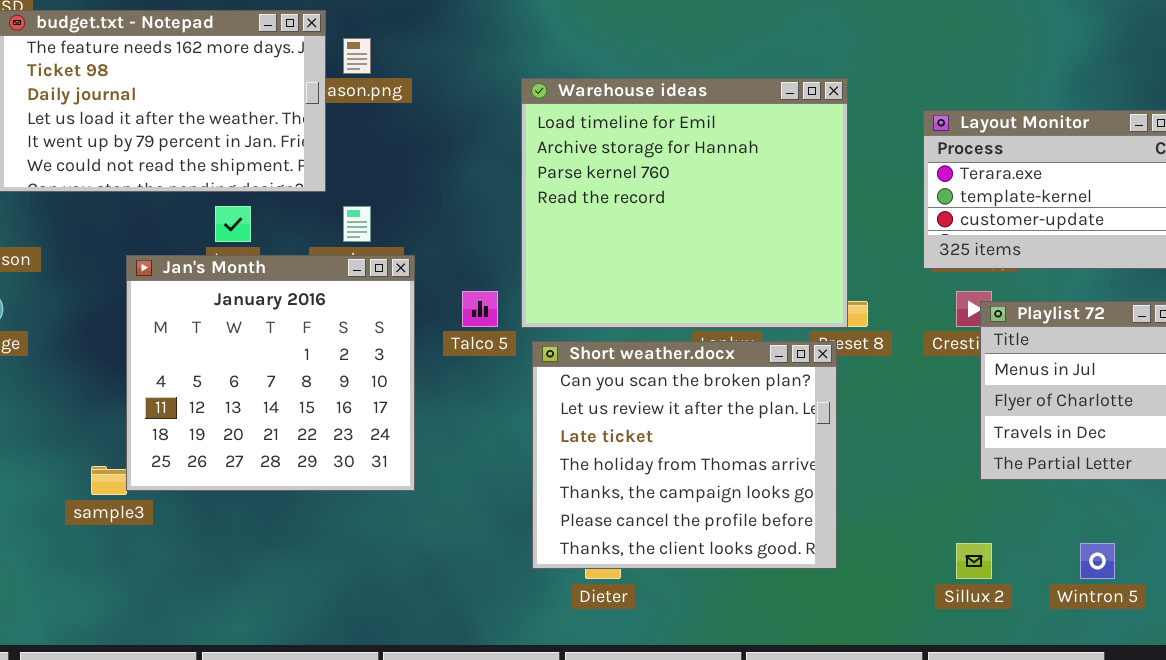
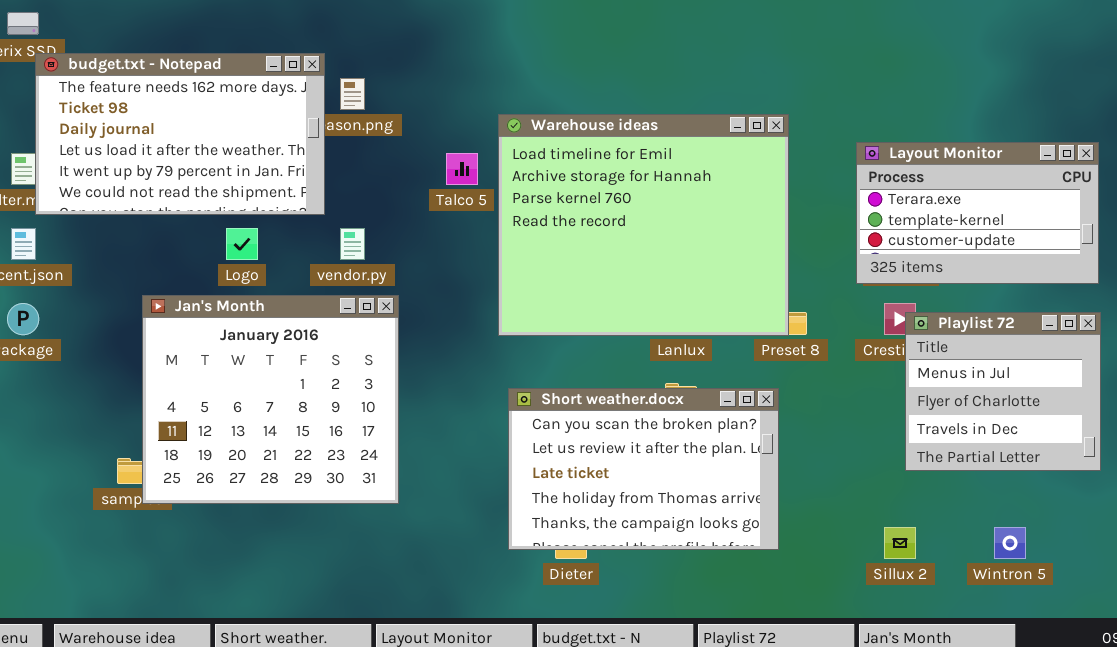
Jan's Month: [126,255,415,491] -> [142,295,399,504], moved
Talco 5: [462,291,498,327] -> [446,153,478,185], moved
Short weather.docx: [532,341,837,569] -> [508,388,779,550], resized

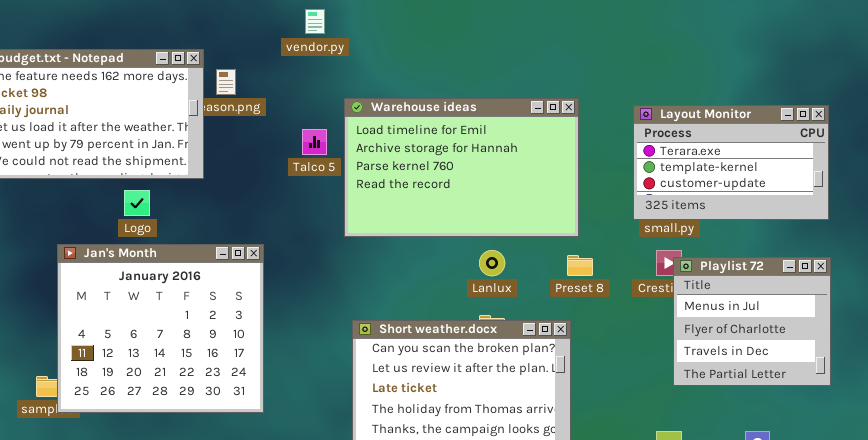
Warehouse ideas: [498,114,789,336] -> [344,98,579,237], resized
Layout Monitor: [856,142,1099,284] -> [633,105,829,220], moved
vendor.py: [340,228,365,260] -> [305,9,325,34], moved

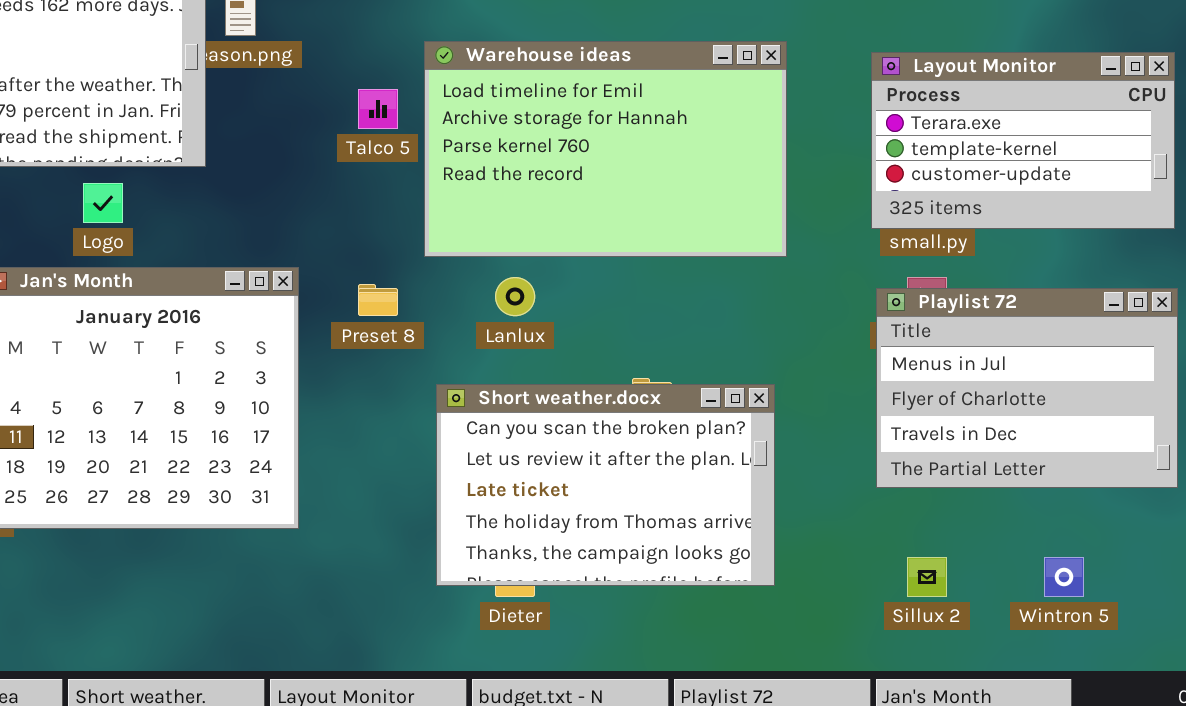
Lanlux: [479,250,505,276] -> [495,277,535,316], moved
Preset 8: [567,255,593,276] -> [358,284,398,316], moved
Playlist 72: [673,257,831,386] -> [876,288,1178,488], resized

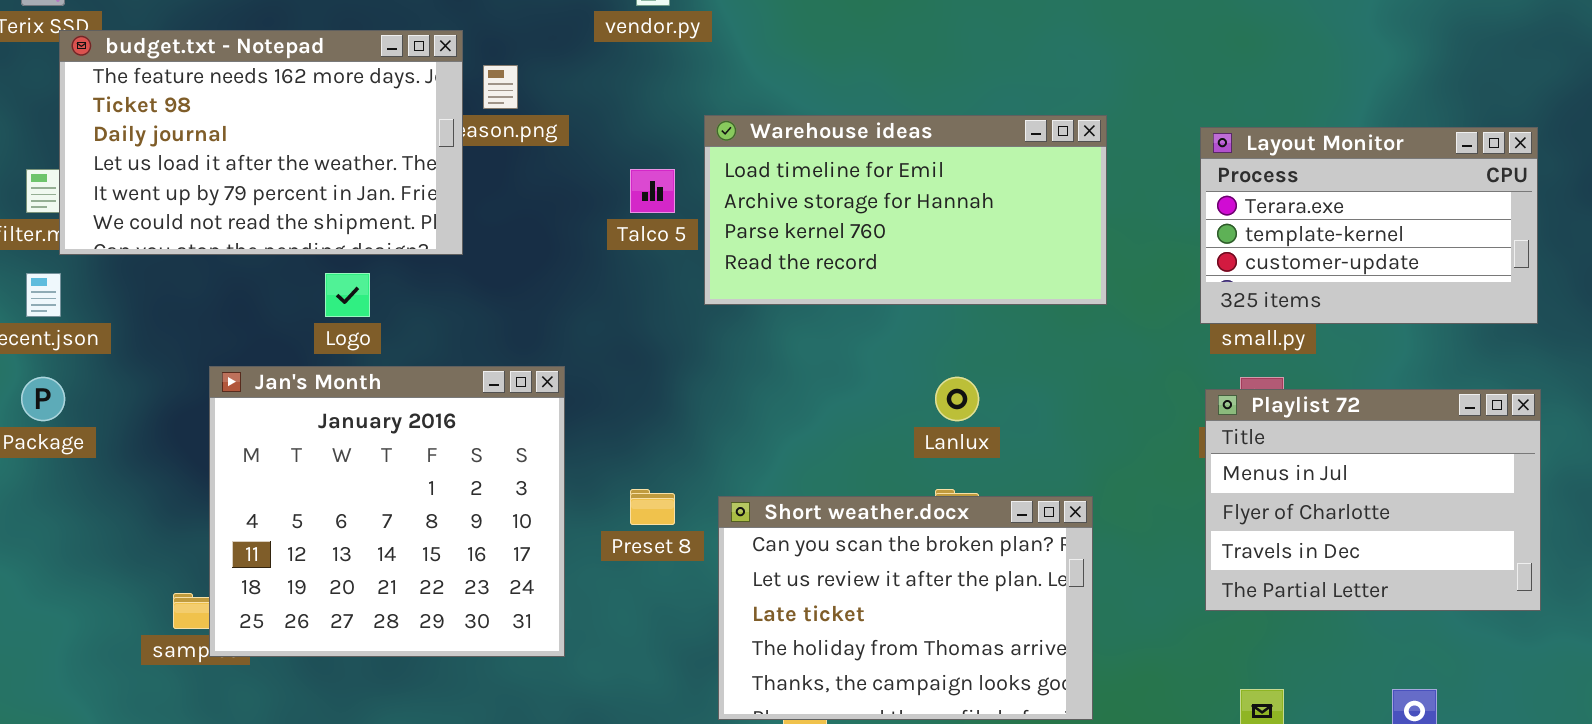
Warehouse ideas: [424,41,787,257] -> [704,115,1107,305], resized
Lanlux: [495,277,535,316] -> [935,377,979,421], moved
Preset 8: [358,284,398,316] -> [630,489,675,525], moved

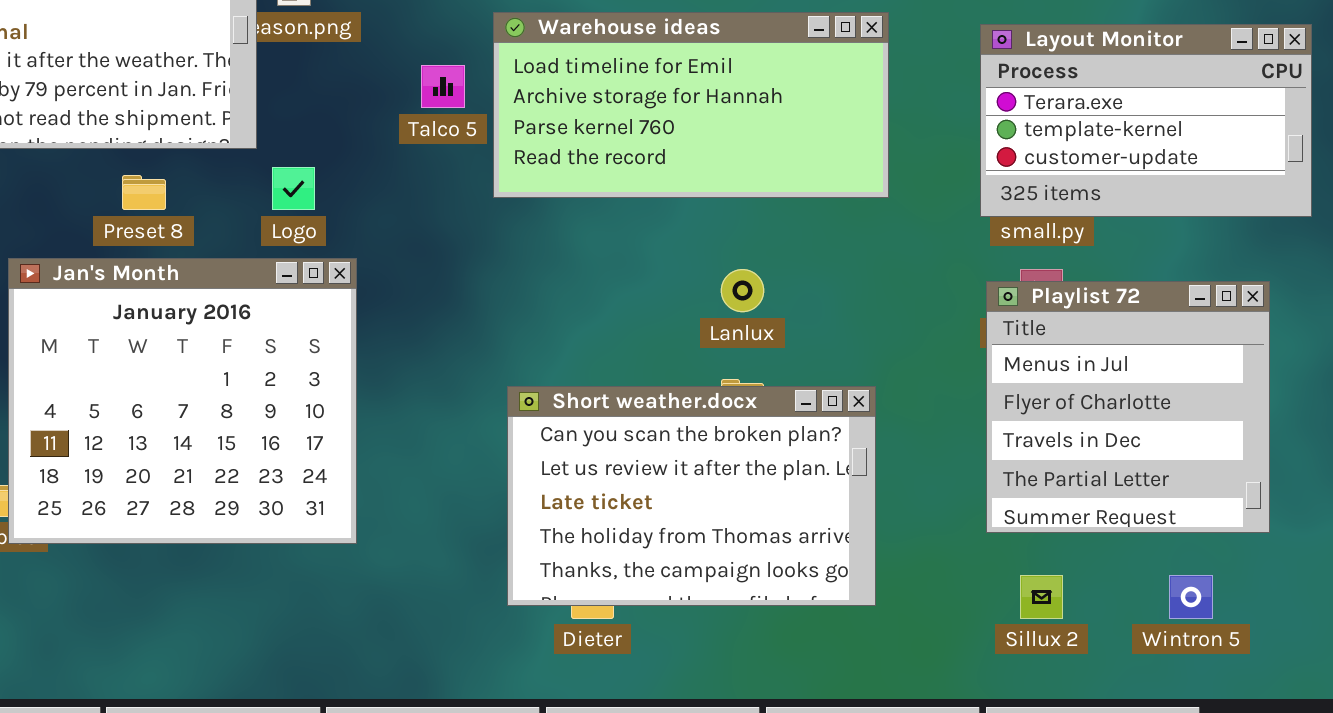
Logo: [325,273,370,317] -> [272,167,315,210], moved
Playlist 72: [1205,389,1541,611] -> [986,281,1270,533], resized
Preset 8: [630,489,675,525] -> [122,175,166,210], moved

